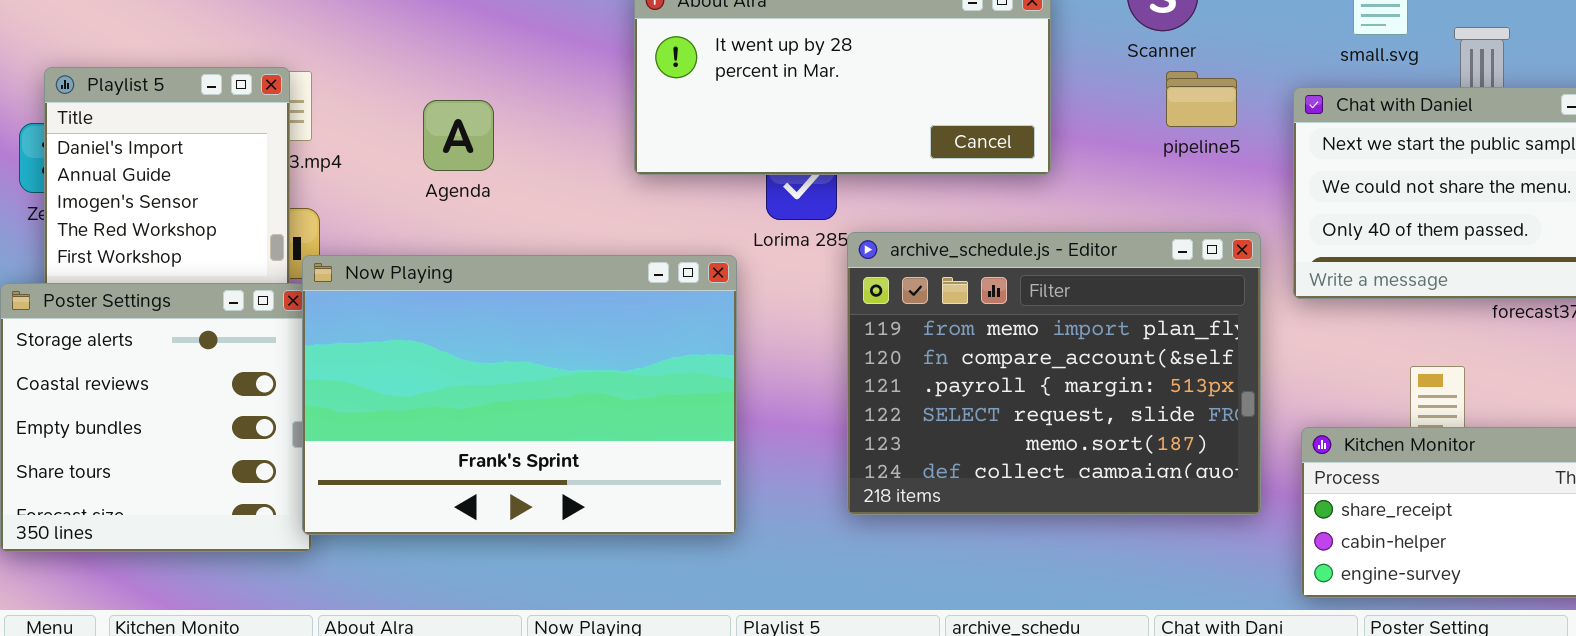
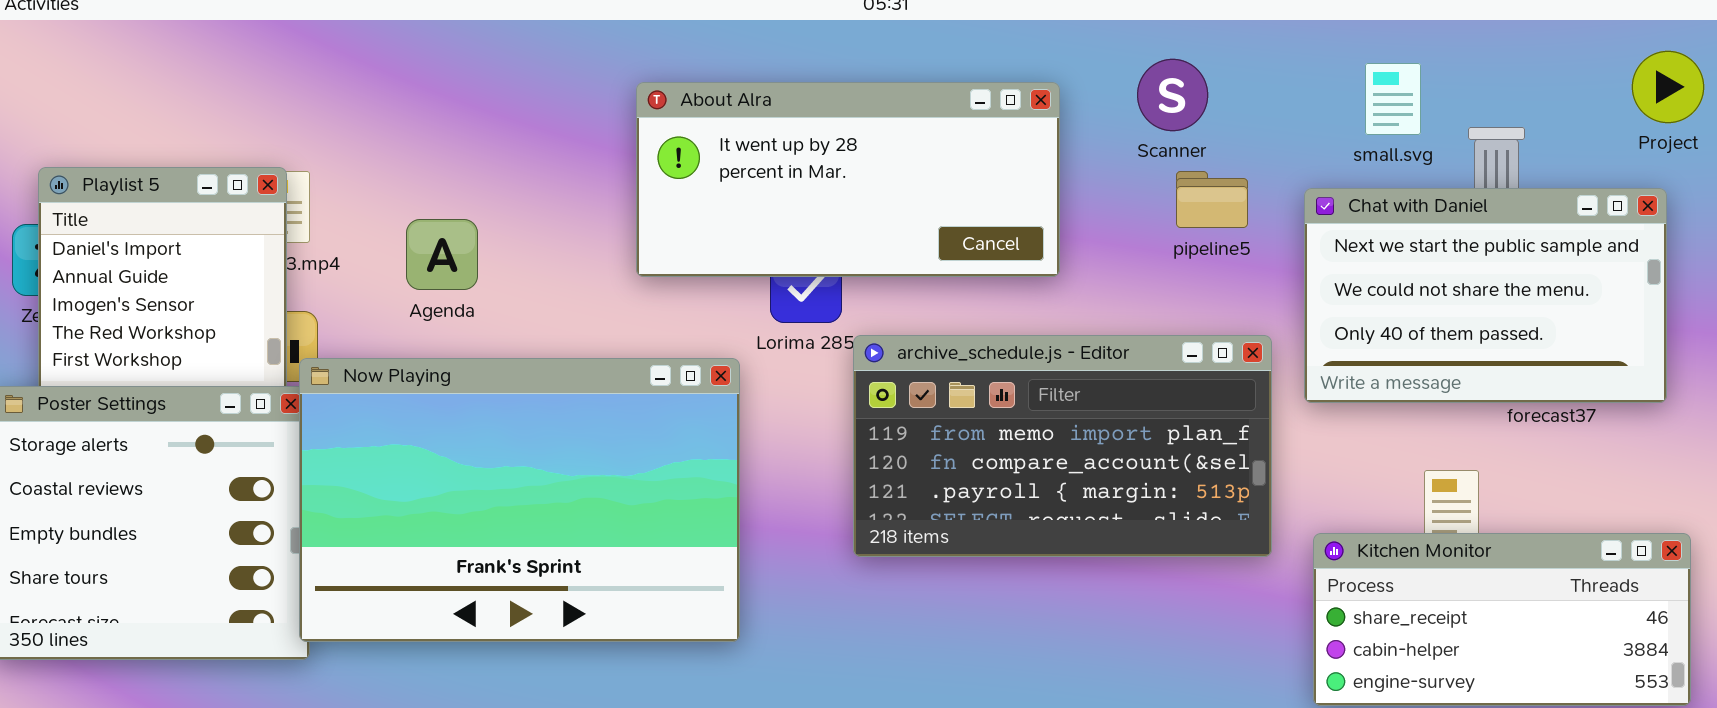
Agenda: [423,100,494,171] -> [406,219,478,290], moved
archive_schedule.js - Editor: [847,232,1261,515] -> [853,335,1272,557], resized

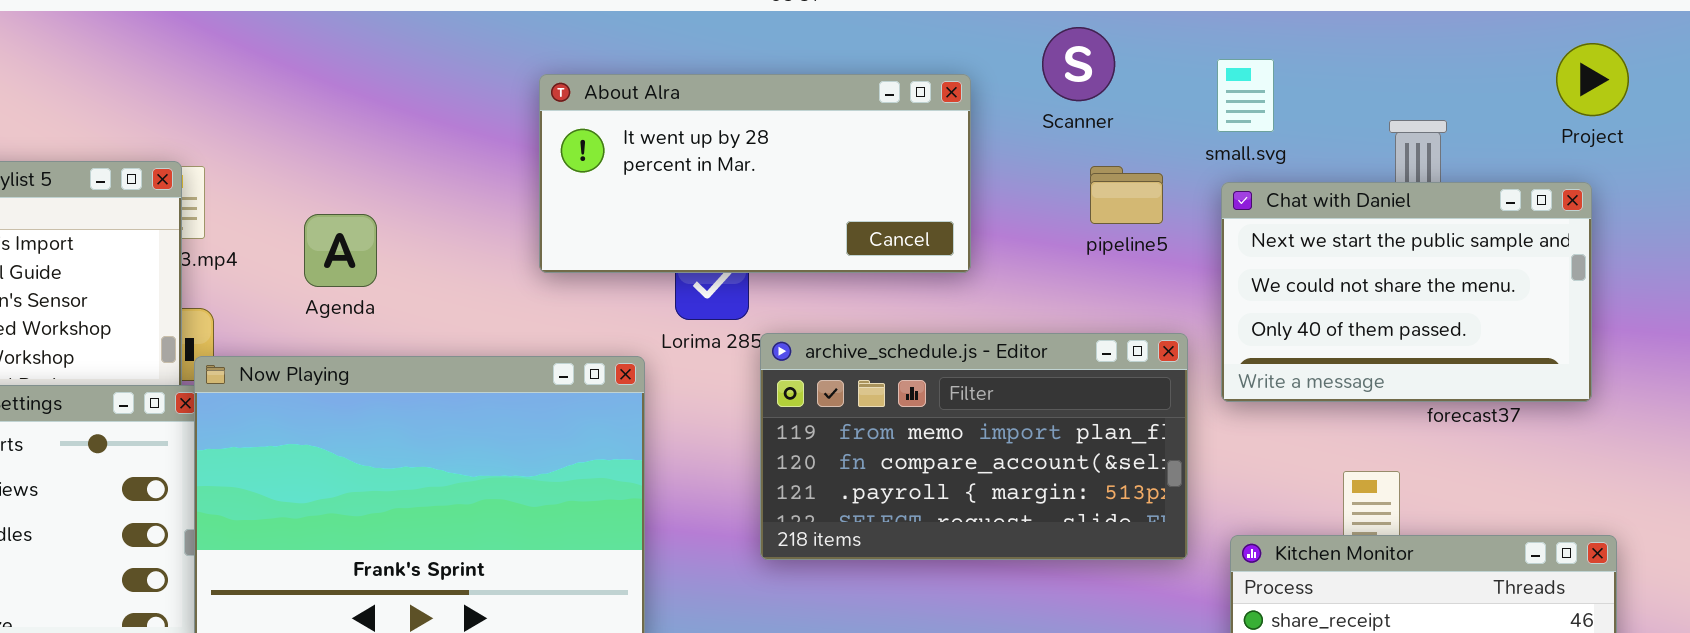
Scanner: [1137,59,1208,131] -> [1042,27,1115,101], moved
small.svg: [1365,63,1421,135] -> [1217,59,1274,132], moved

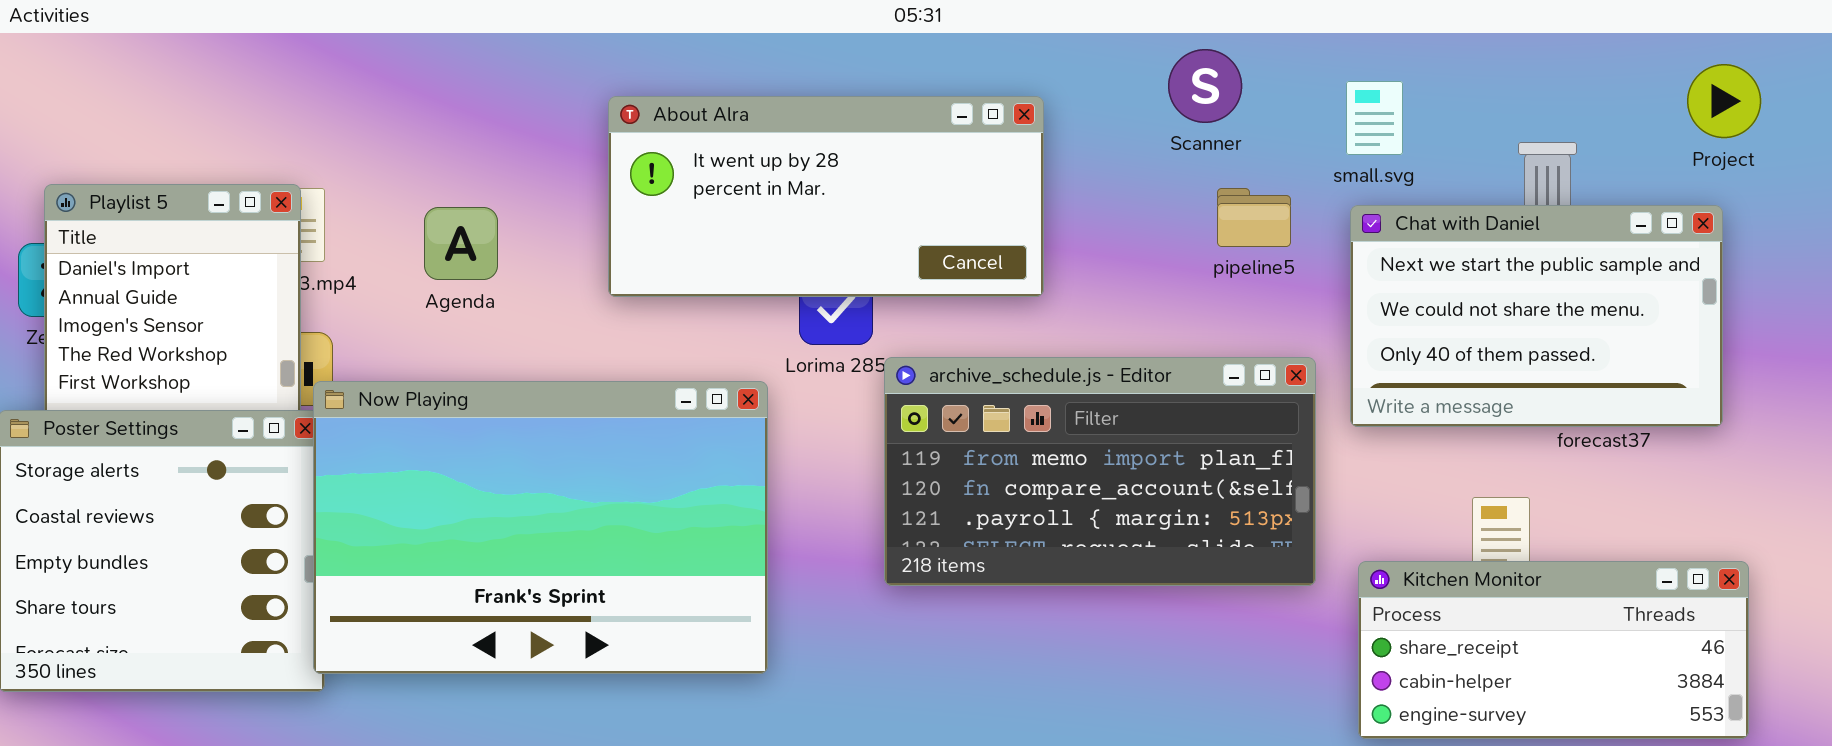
About Alra: [539,74,971,273] -> [608,96,1044,297], moved
Agenda: [304,214,377,287] -> [424,207,498,280], moved

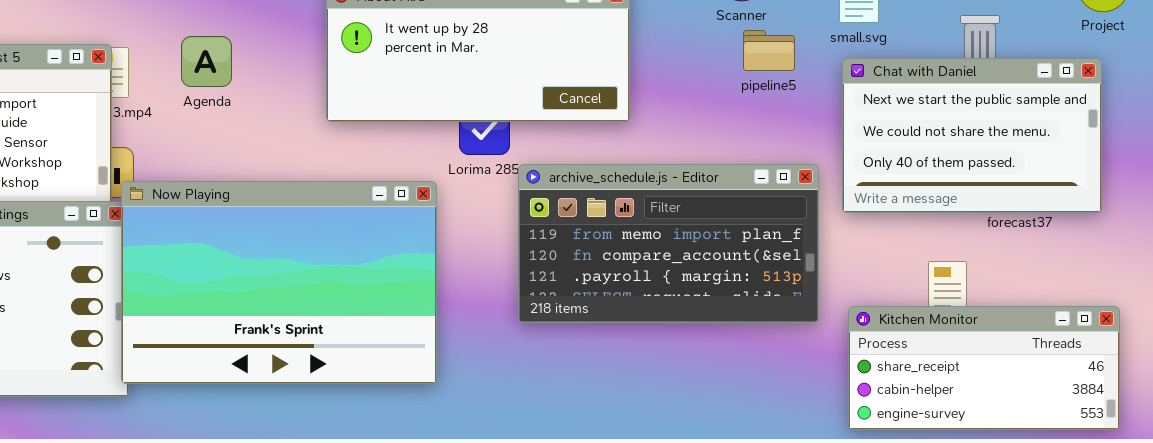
pipeline5: [1217,188,1291,247] -> [743,30,795,71], moved
Agenda: [424,207,498,280] -> [181,36,232,87], moved

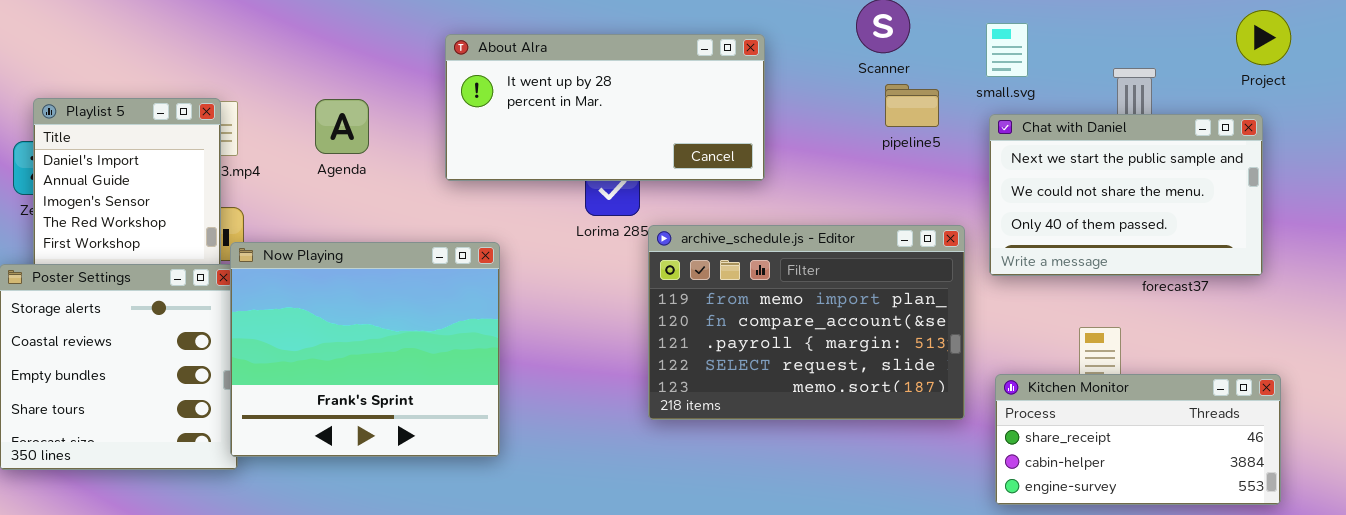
Agenda: [181,36,232,87] -> [315,99,369,154], moved
archive_schedule.js - Editor: [518,164,819,323] -> [648,225,965,420], resized
Now Playing: [121,181,437,384] -> [230,242,500,457], resized

